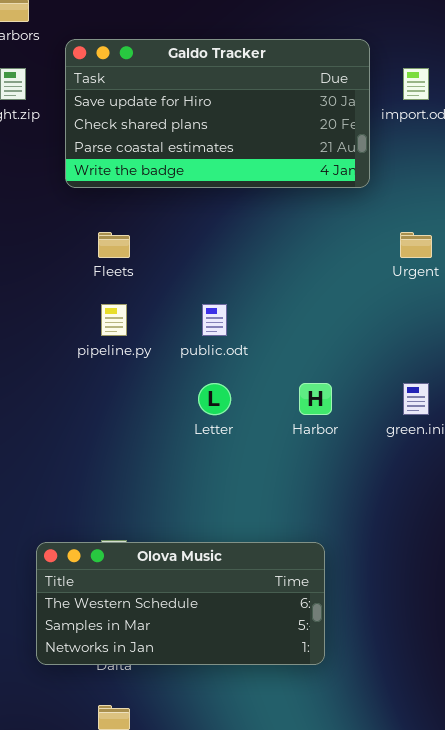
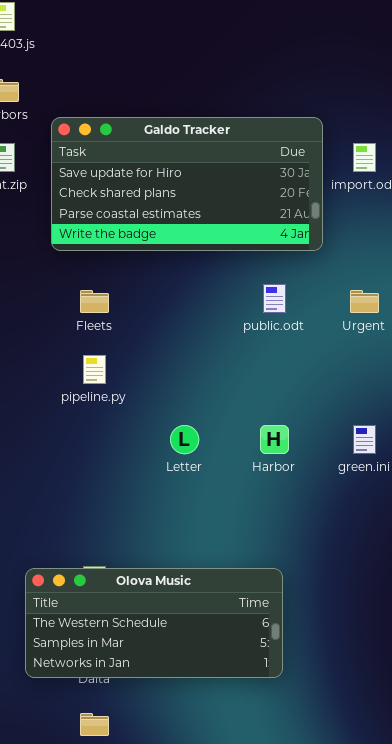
public.odt: [202,304,227,336] -> [263,284,286,313], moved

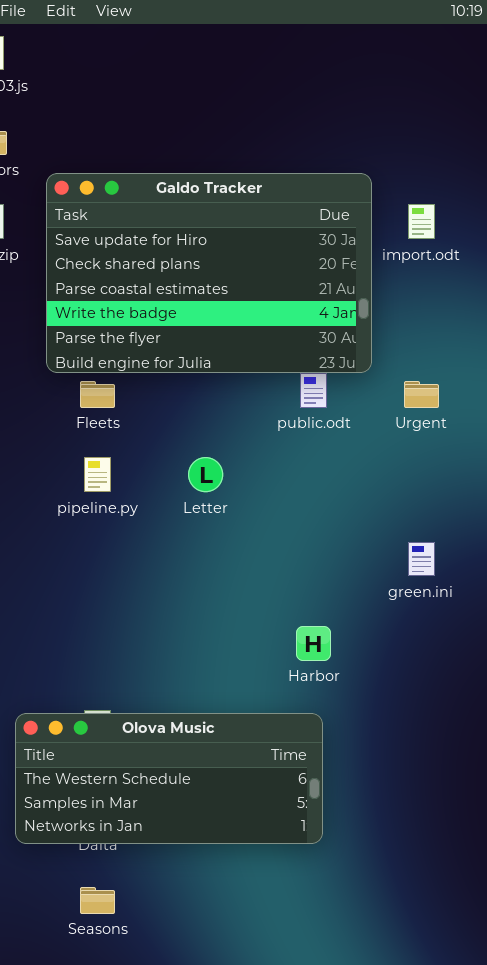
Galdo Tracker: [51,117,323,251] -> [46,173,372,373], resized
Letter: [170,425,199,454] -> [188,457,223,492], moved
Harbor: [260,425,289,454] -> [296,626,331,661], moved

